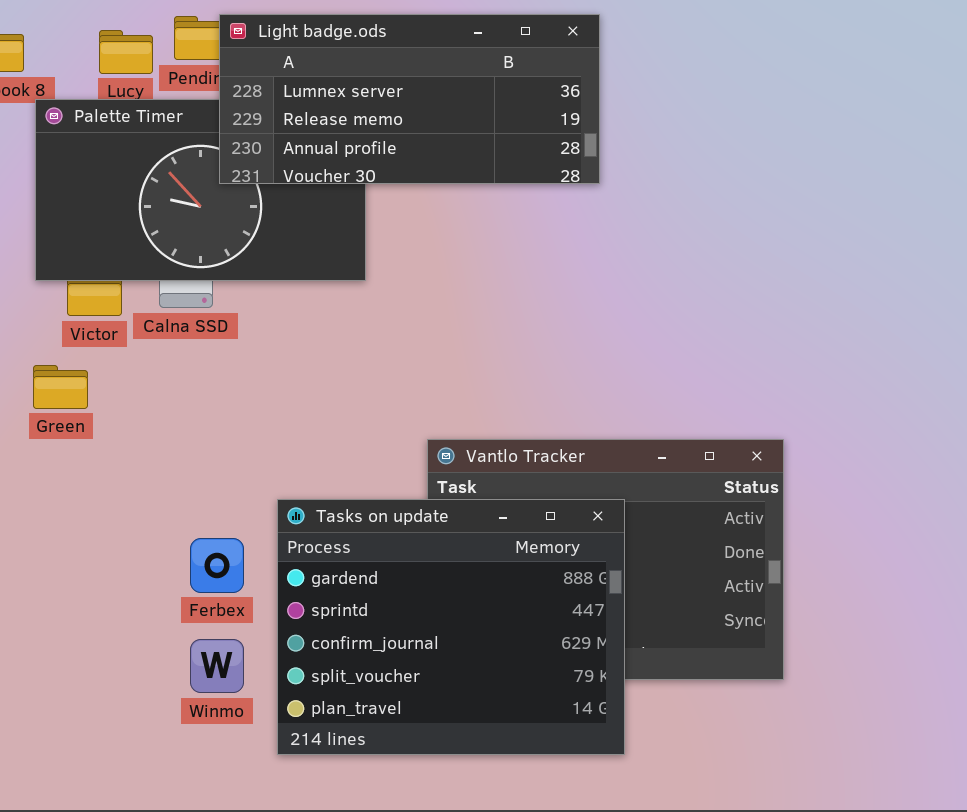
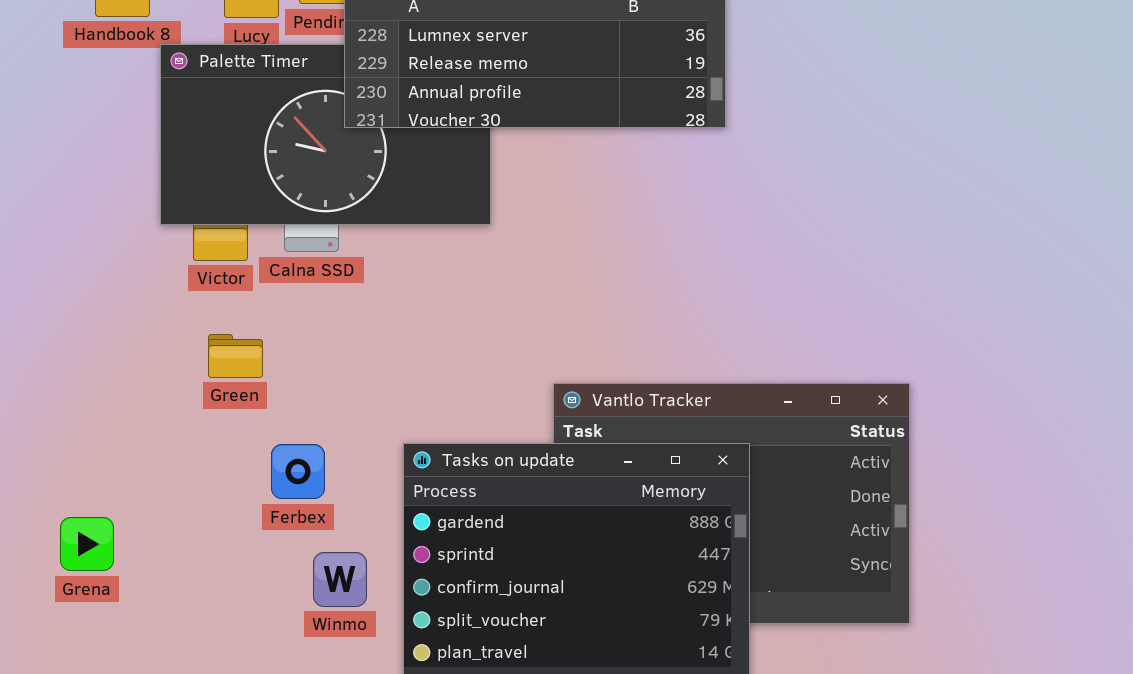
Green: [33,365,88,409] -> [208,334,263,378], moved
Ferbex: [190,538,244,593] -> [271,444,325,499], moved
Winmo: [190,639,244,693] -> [313,552,367,607], moved

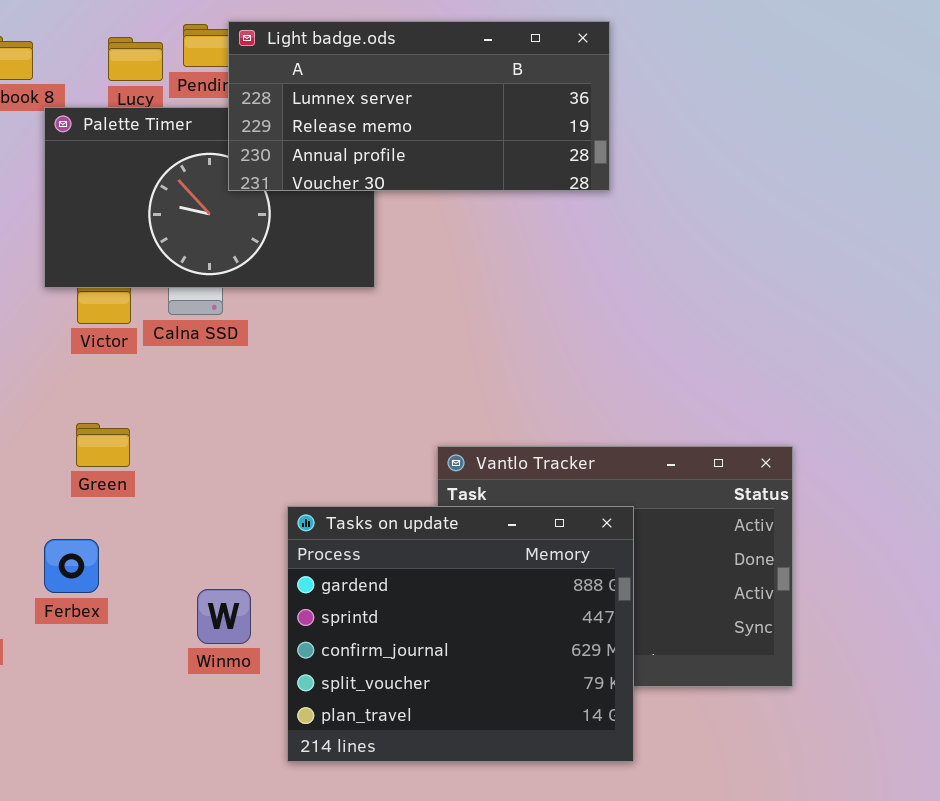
Green: [208,334,263,378] -> [76,423,130,467], moved
Ferbex: [271,444,325,499] -> [44,539,99,593], moved
Winmo: [313,552,367,607] -> [197,589,251,644], moved

